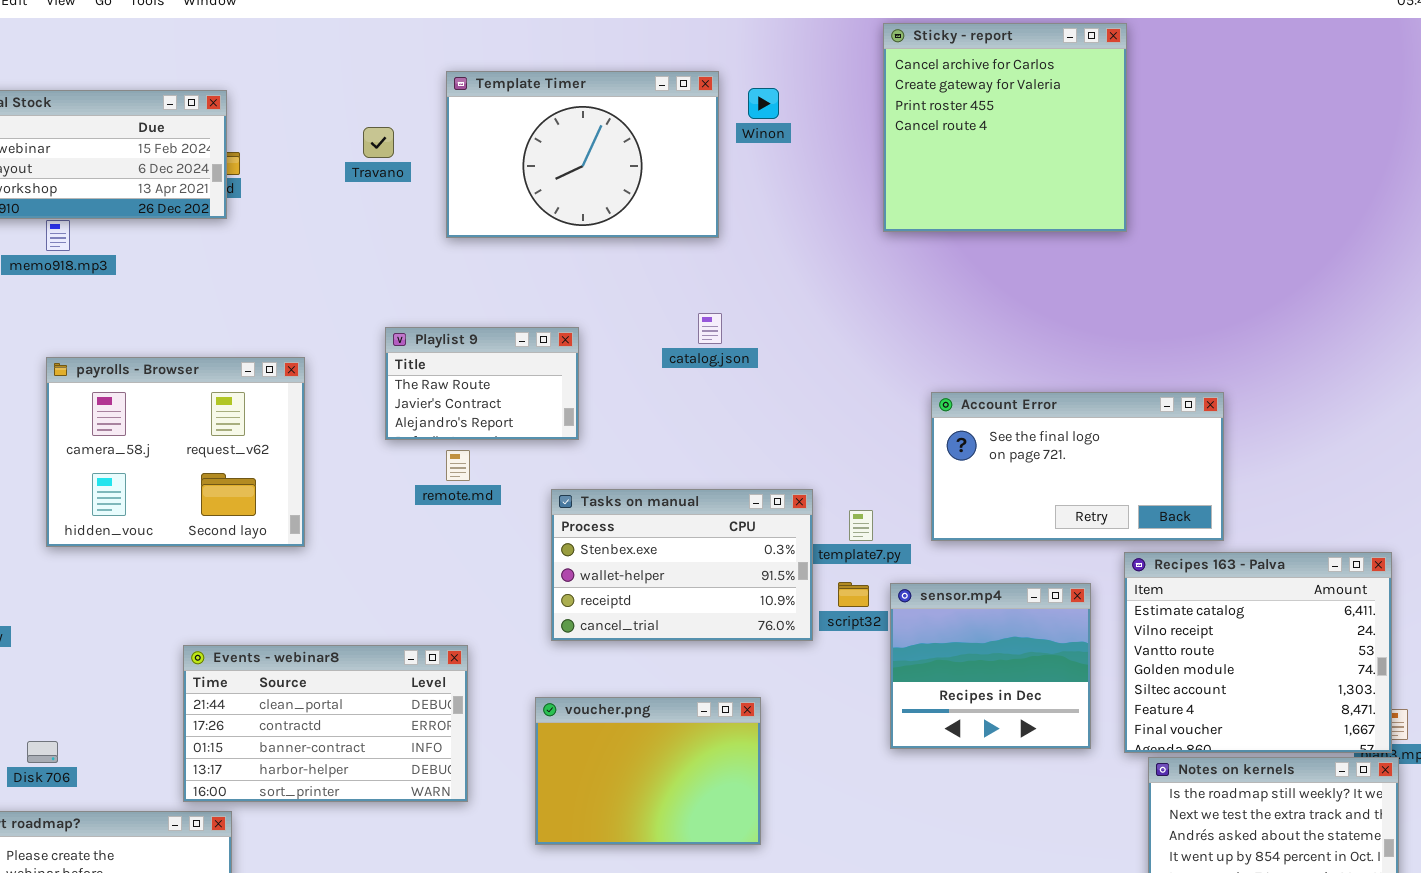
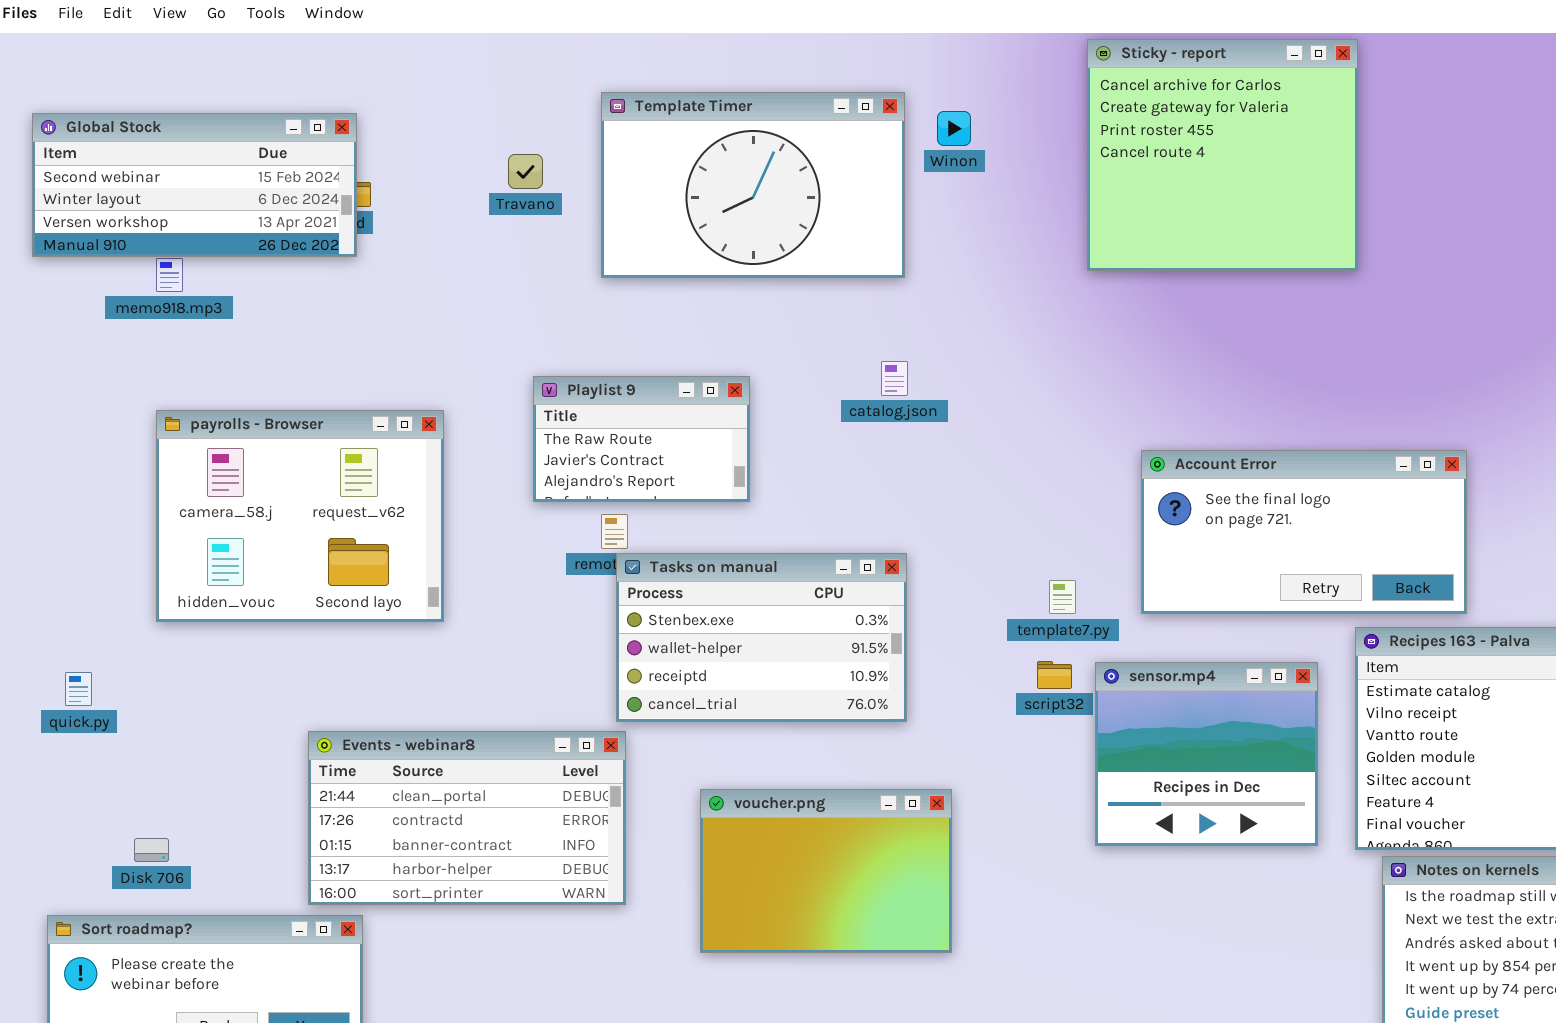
Tasks on manual: [551,489,813,641] -> [616,553,907,722], moved

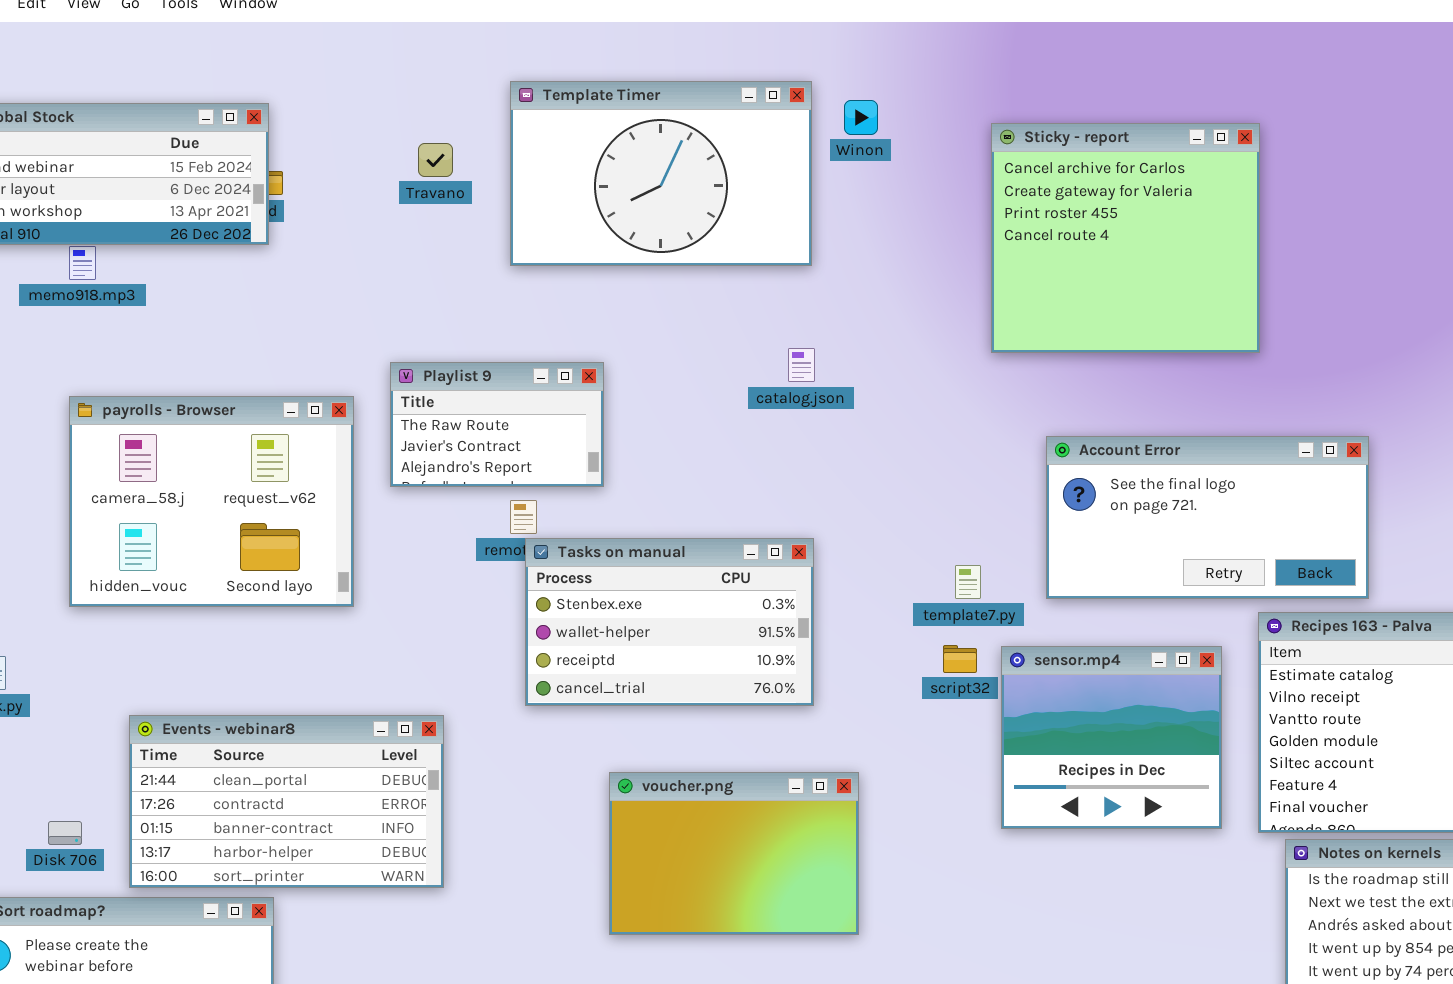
Sticky - report: [1087,39,1358,271] -> [991,123,1260,353], moved
Playlist 9: [533,376,750,502] -> [390,362,604,487], moved
Events - webinar8: [308,731,626,905] -> [129,715,444,888], moved

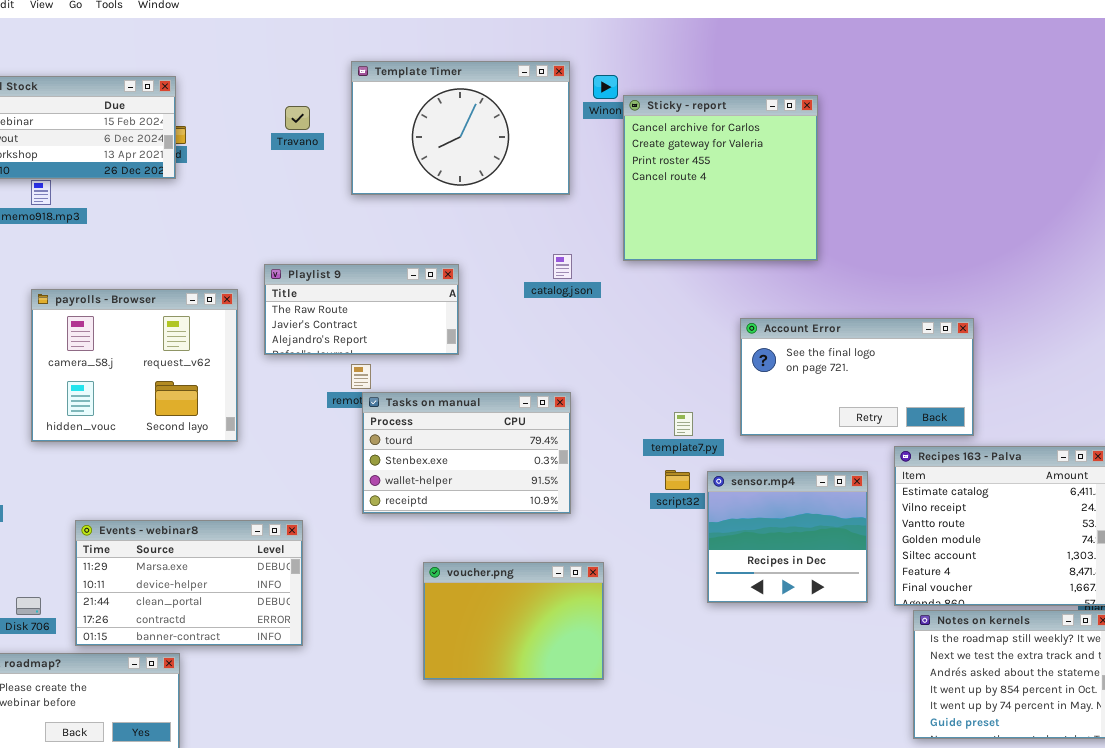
Sticky - report: [991,123,1260,353] -> [623,95,818,261], moved
Playlist 9: [390,362,604,487] -> [264,264,459,355], resized
Tasks on manual: [525,538,814,706] -> [362,392,571,514], scrolled up 1 row
Events - webinar8: [129,715,444,888] -> [75,520,303,646], scrolled up 2 rows

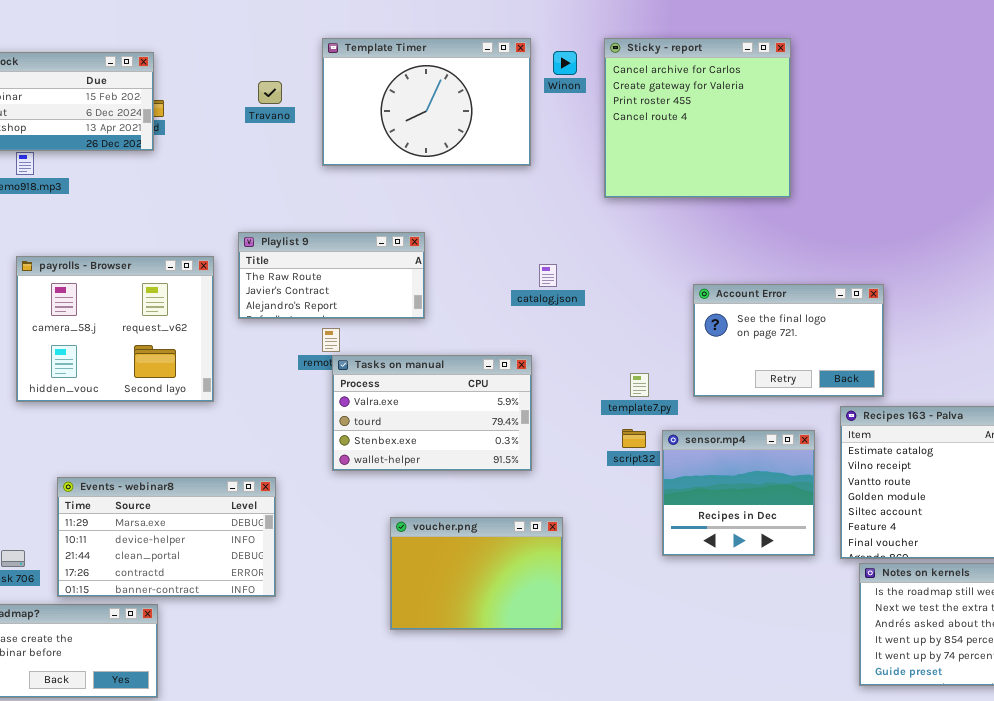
Sticky - report: [623,95,818,261] -> [604,38,791,198], moved
catalog.json: [553,254,572,279] -> [539,264,557,287], moved
Account Error: [740,318,974,436] -> [693,284,884,397], resized
Tasks on manual: [362,392,571,514] -> [332,355,532,471], scrolled up 1 row

